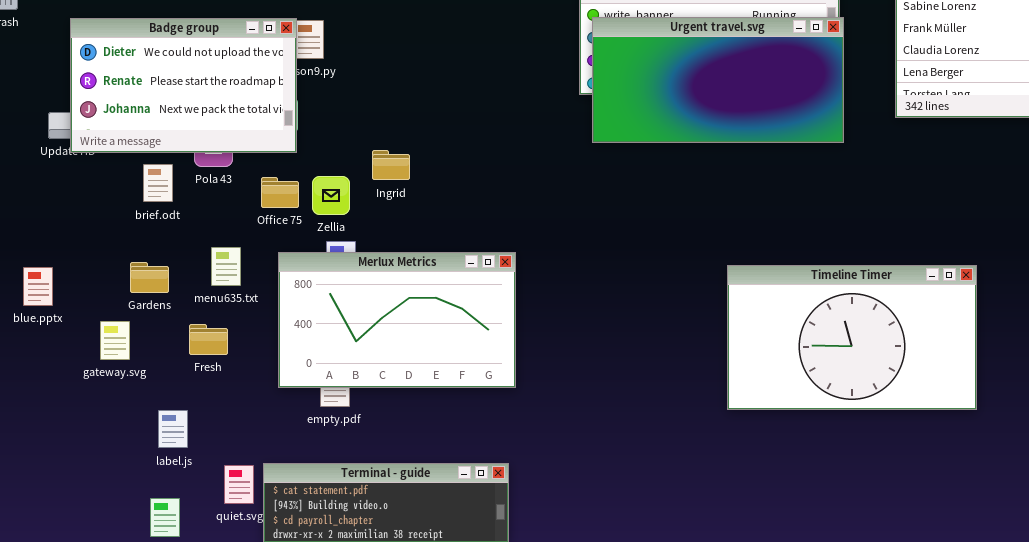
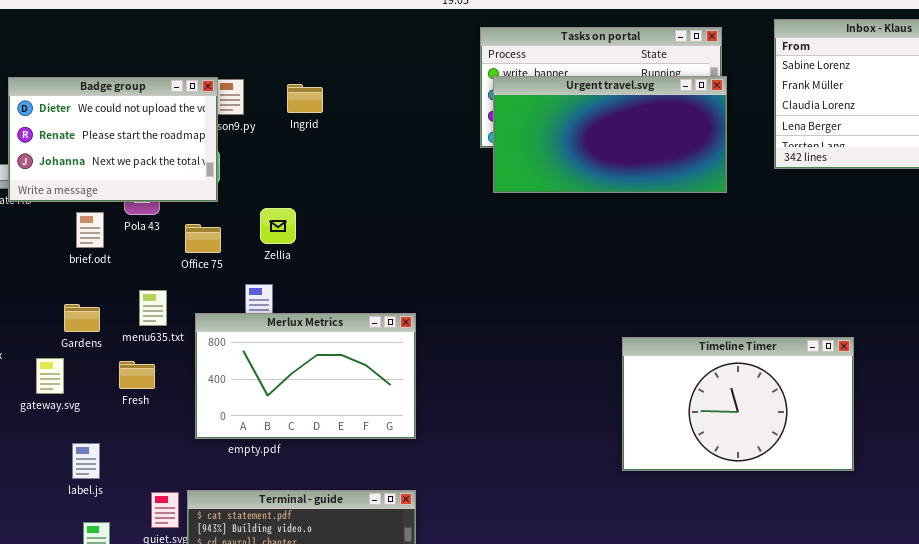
Ingrid: [372,150,410,180] -> [287,84,323,113], moved
Zellia: [312,176,350,215] -> [260,208,296,244], moved
Merlux Metrics: [278,252,516,388] -> [195,313,416,439], moved
Timeline Timer: [727,265,977,410] -> [622,337,854,471], moved
label.js: [158,410,188,448] -> [72,443,100,479], moved

